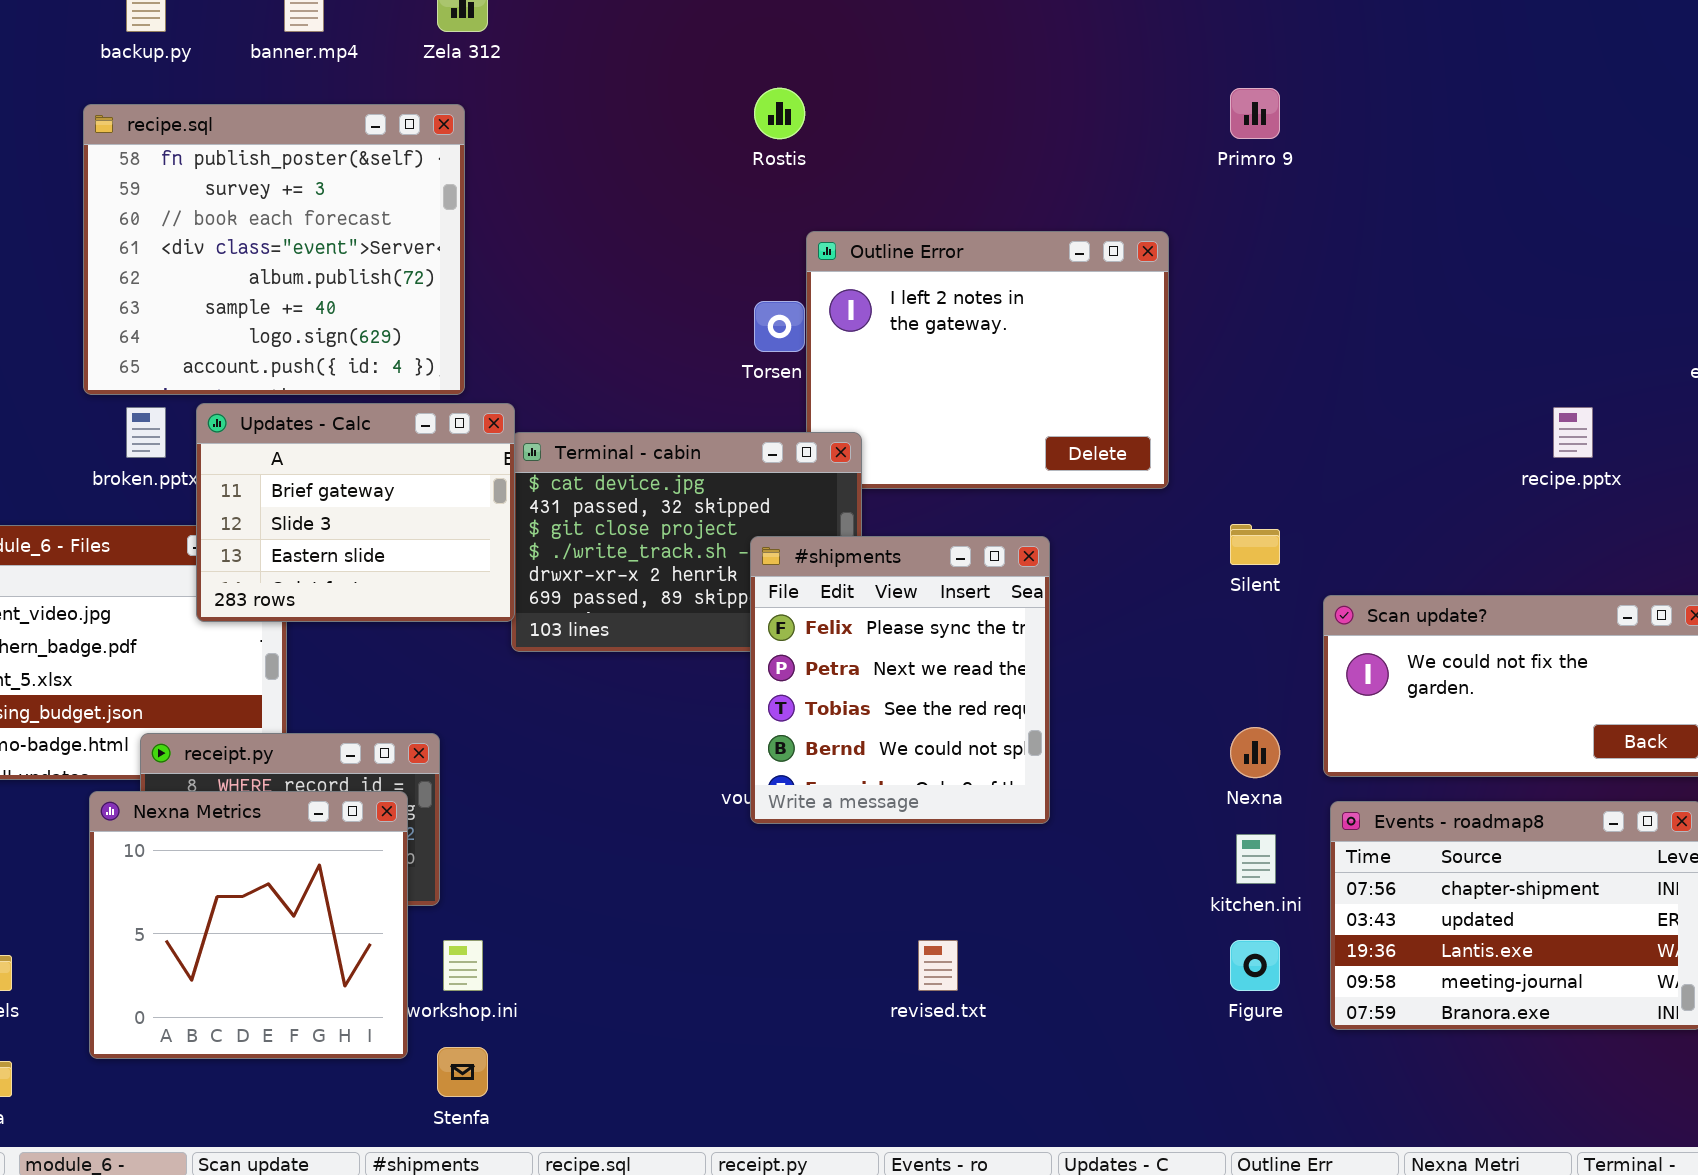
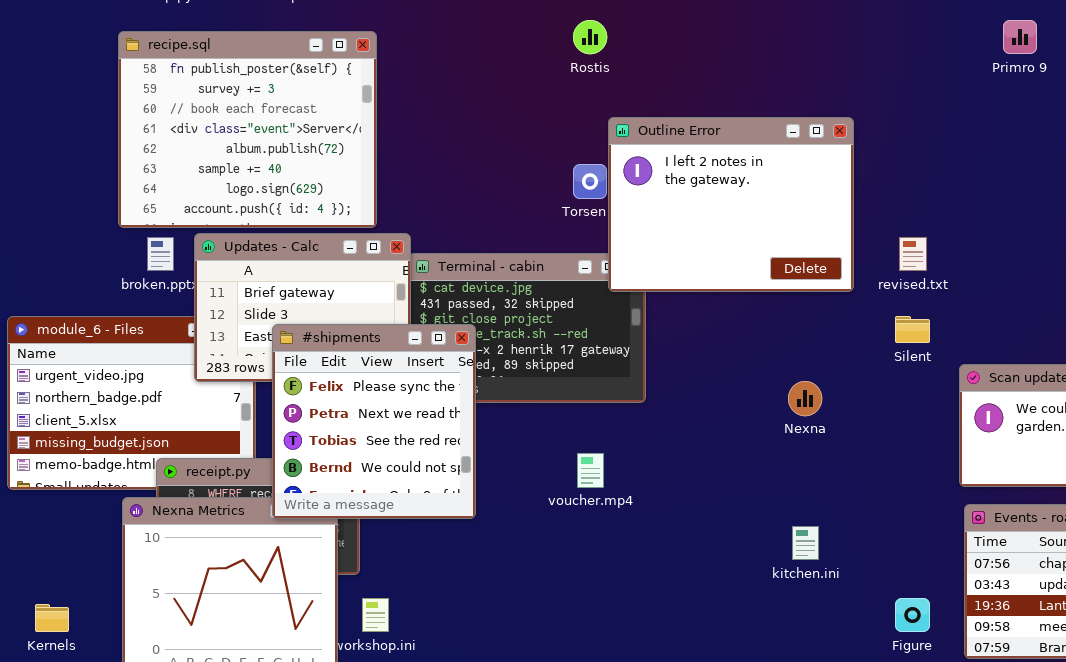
Primro 9: [1230,88,1280,139] -> [1003,20,1037,54], moved
Outline Error: [806,231,1169,489] -> [608,117,854,292], raised
#shipments: [750,536,1050,824] -> [272,324,476,519], moved
Nexna: [1230,727,1280,778] -> [788,381,822,416], moved
kitchen.ini: [1236,834,1276,884] -> [792,526,819,560], moved
revised.txt: [918,940,958,991] -> [899,237,927,271], moved

